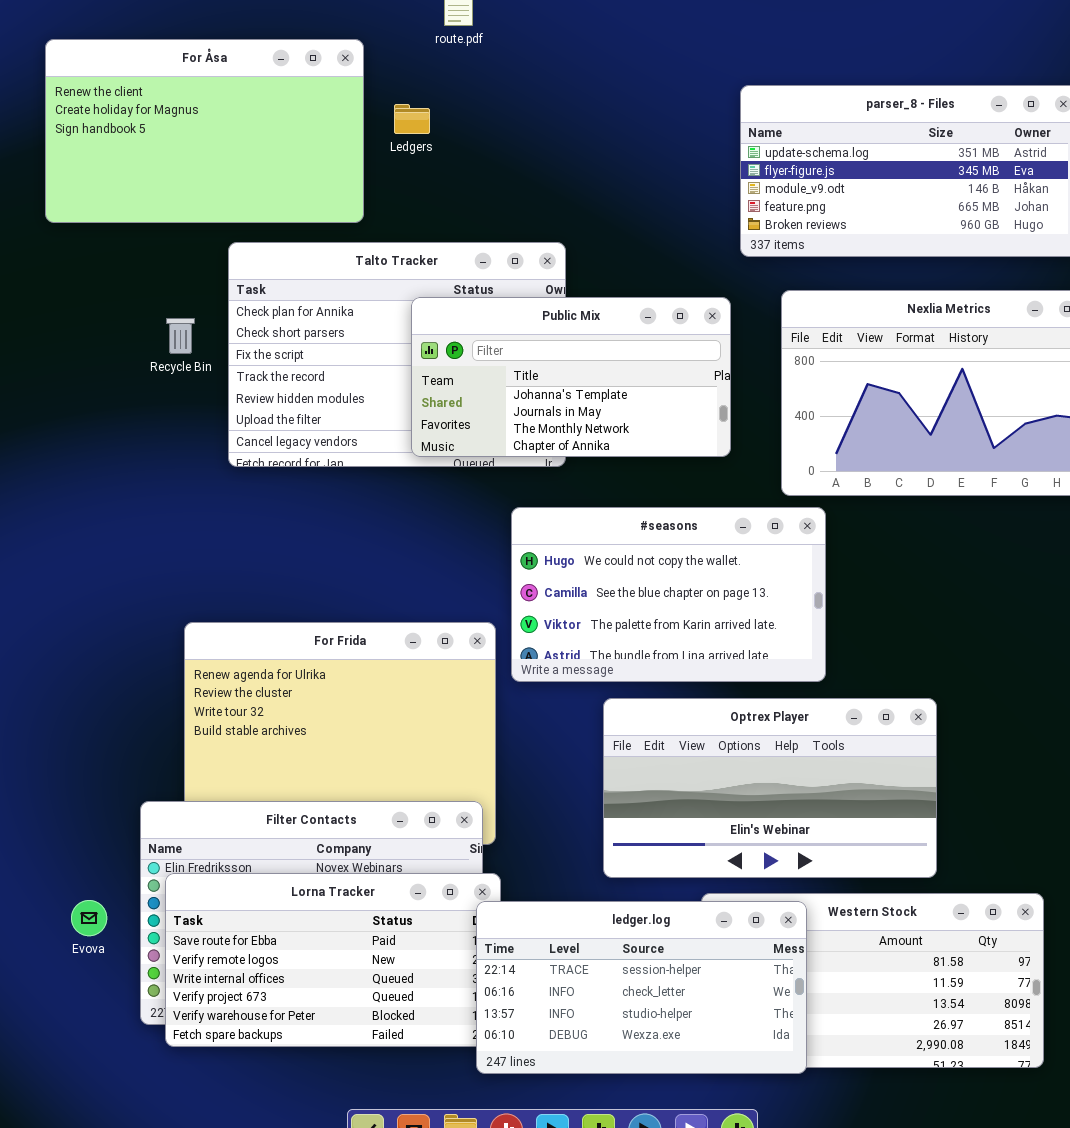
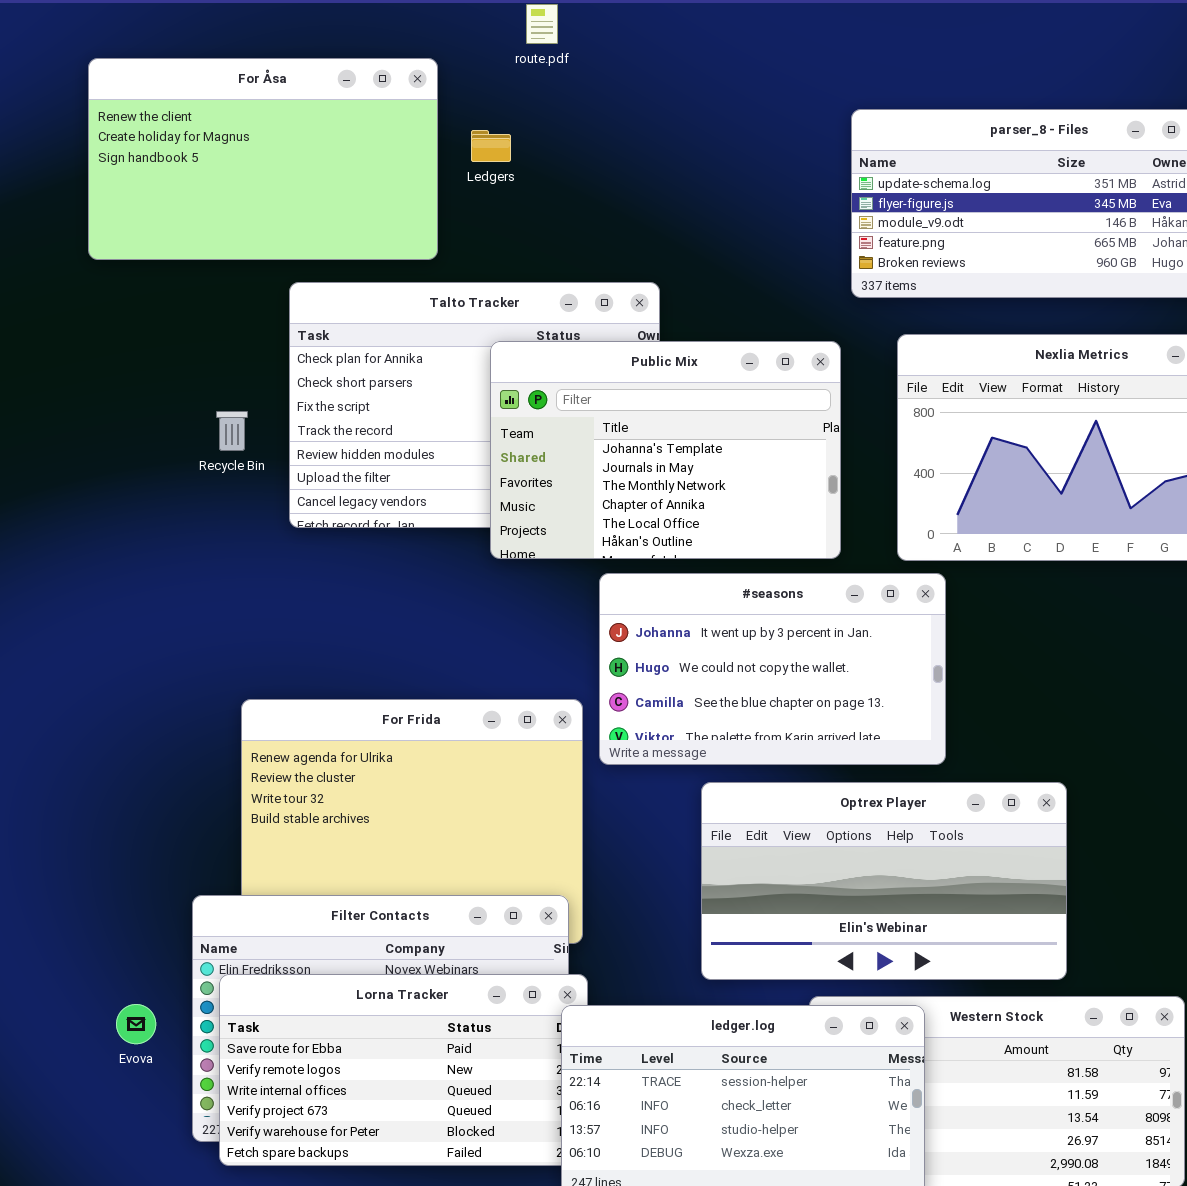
Public Mix: [411,297,731,457] -> [490,341,841,559], resized
Recycle Bin: [166,318,195,354] -> [216,411,248,451], moved
#seasons: [511,507,826,682] -> [599,573,946,765], scrolled up 1 row

